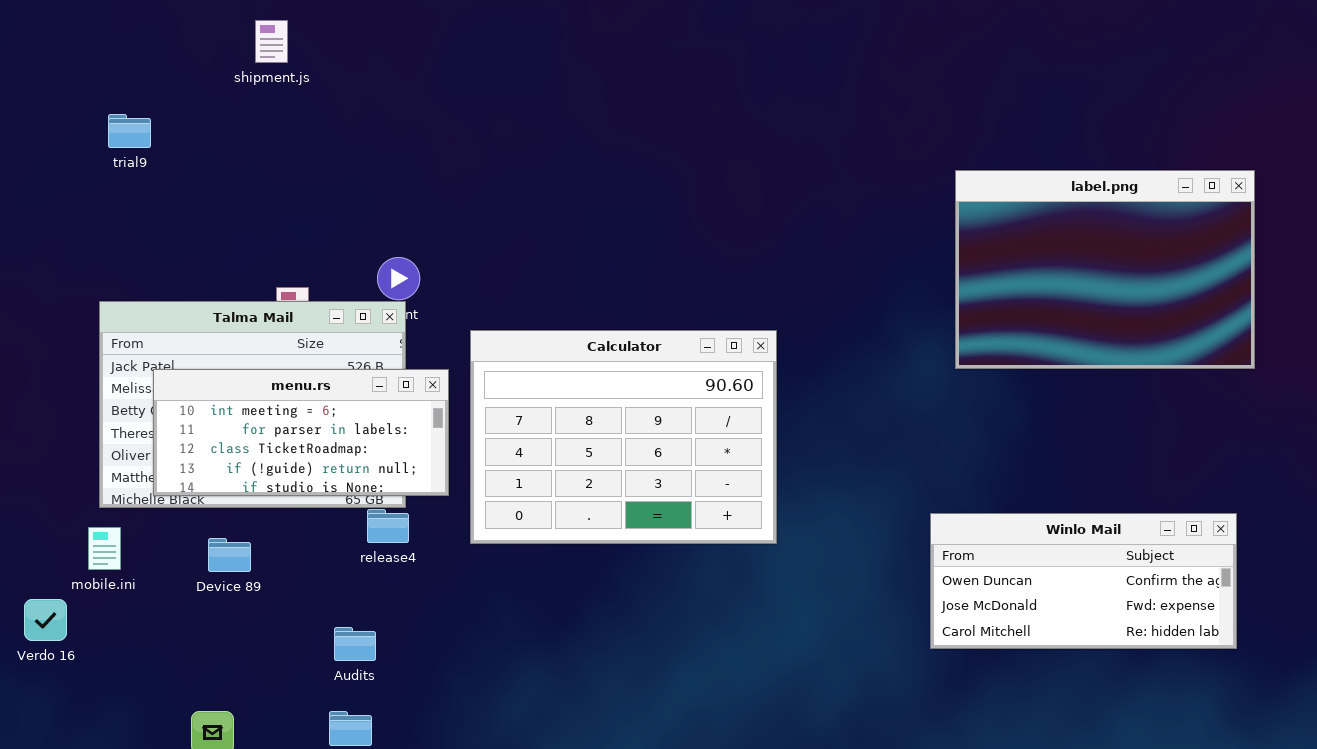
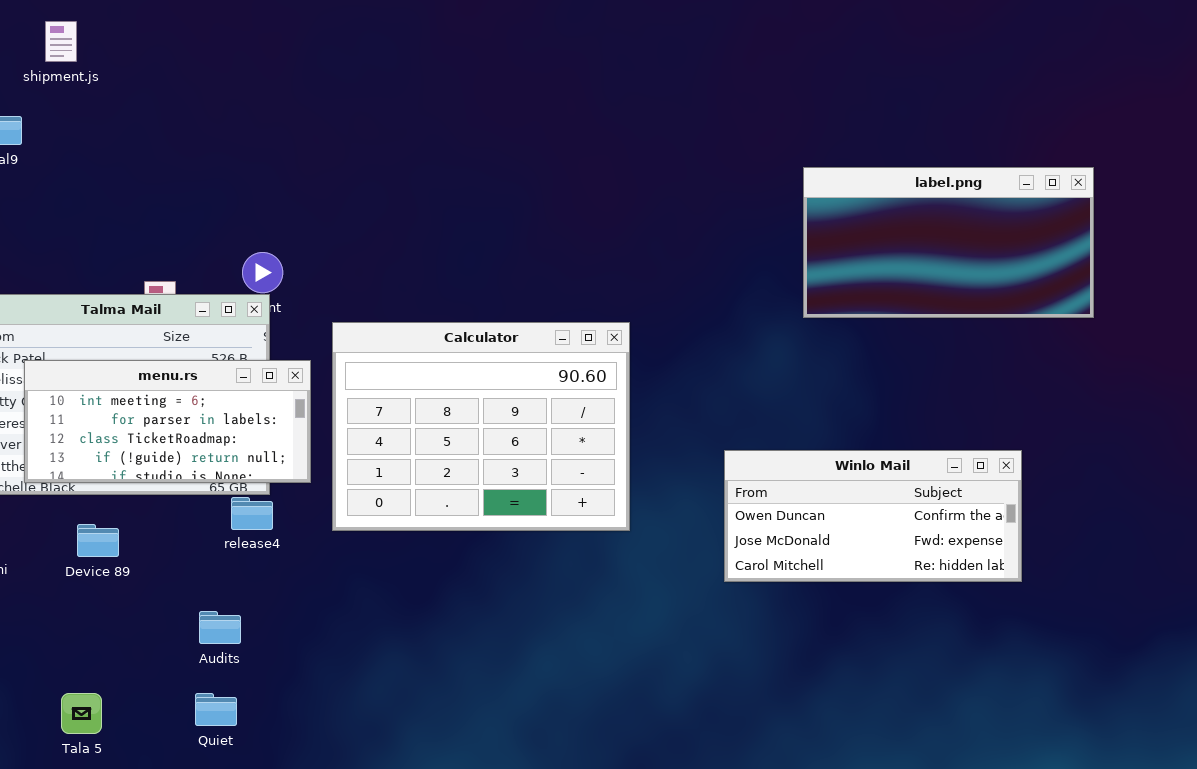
shipment.js: [255,20,288,63] -> [45,21,77,62], moved
label.png: [955,170,1255,369] -> [803,167,1094,318], resized
Winlo Mail: [930,513,1237,649] -> [724,450,1022,582], moved

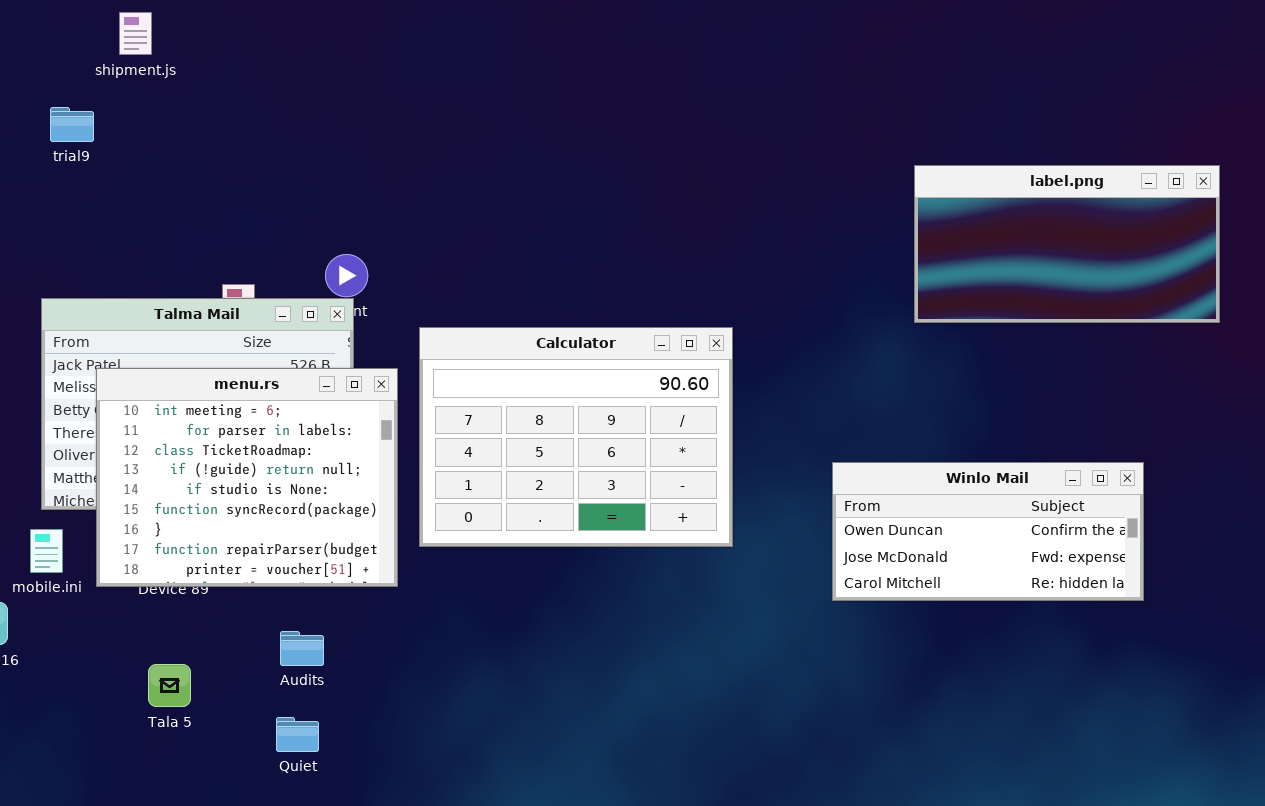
menu.rs: [24,360,311,483] -> [96,368,398,587], resized
Tala 5: [61,693,102,734] -> [148,664,191,707], moved

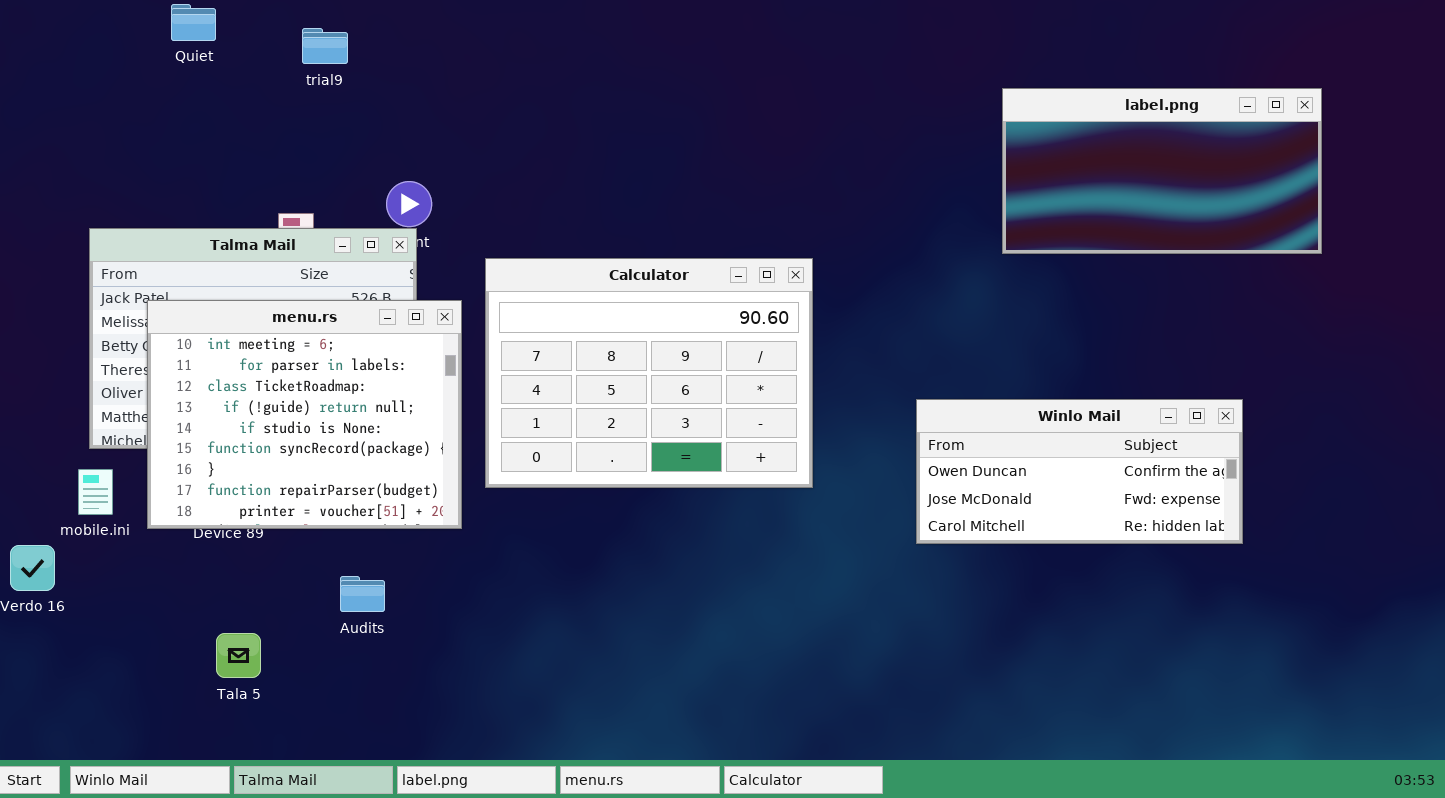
trial9: [50,107,94,142] -> [302,28,348,64], moved
Tala 5: [148,664,191,707] -> [216,633,261,678], moved
Quiet: [276,717,319,752] -> [171,4,216,41], moved

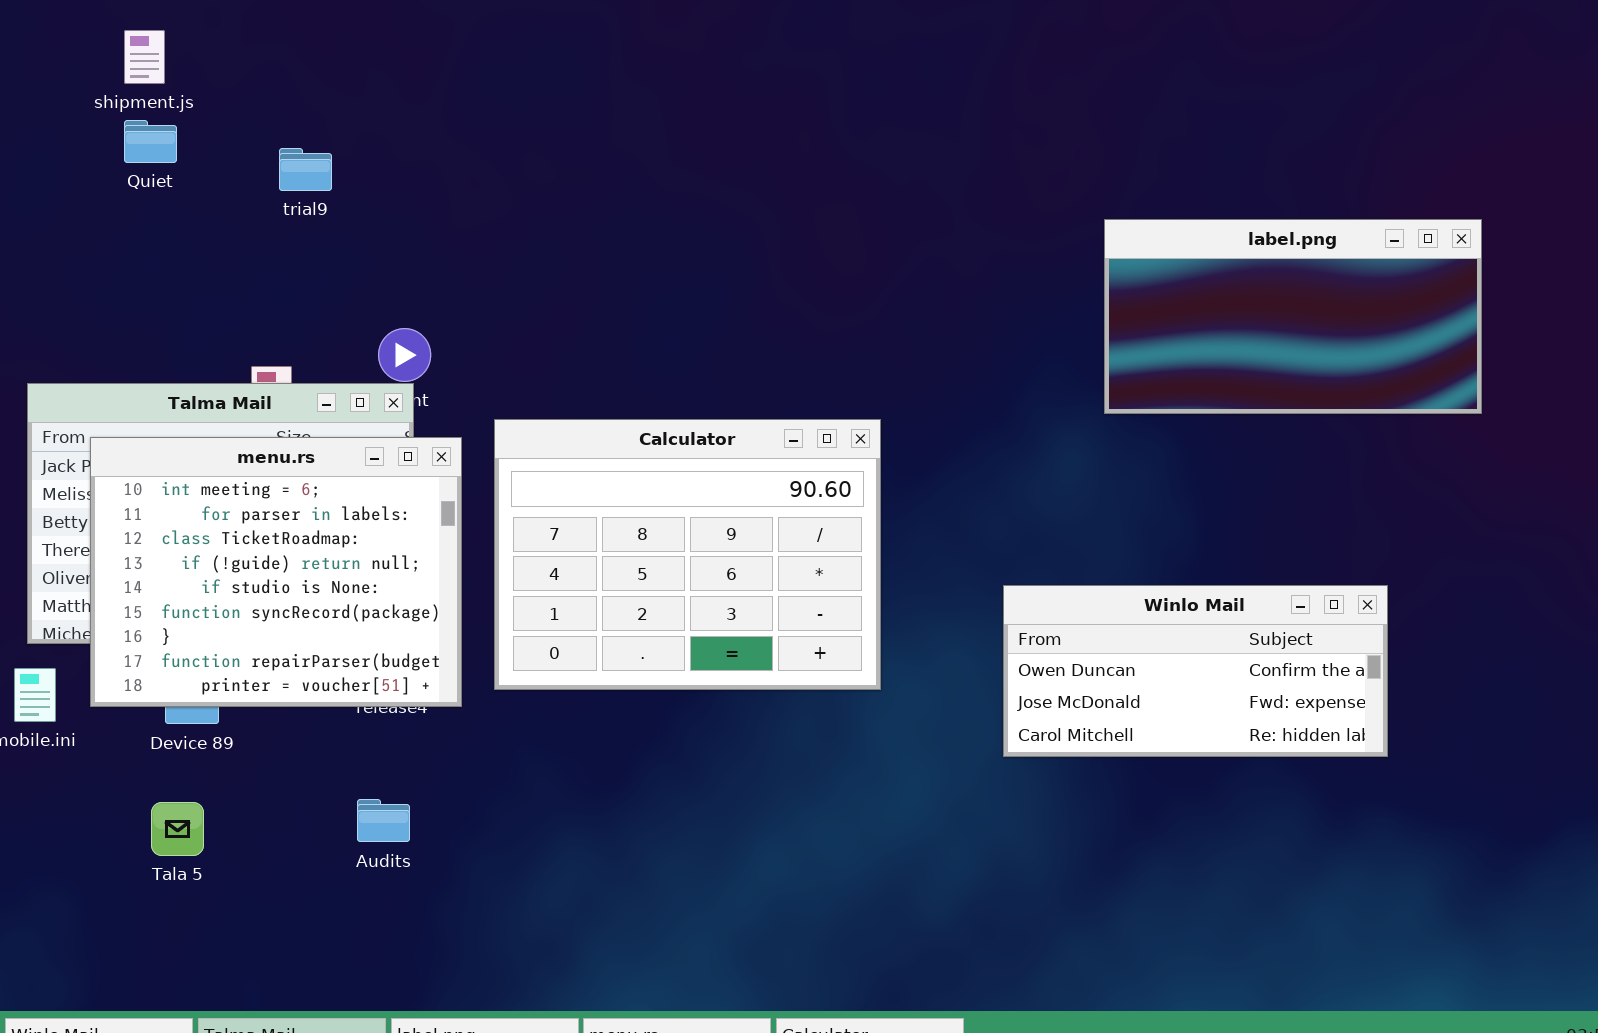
menu.rs: [147,300,462,529] -> [90,437,462,707], moved
Audits: [340,576,385,612] -> [357,799,410,842], moved
Tala 5: [216,633,261,678] -> [151,802,204,856], moved

